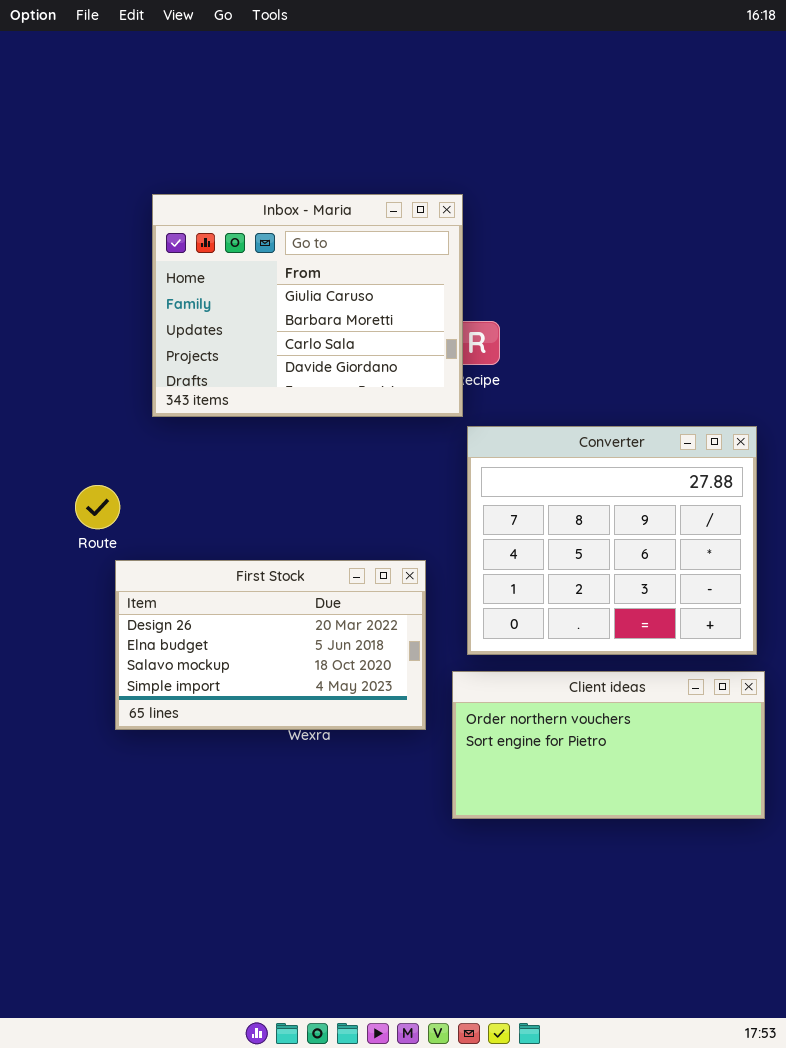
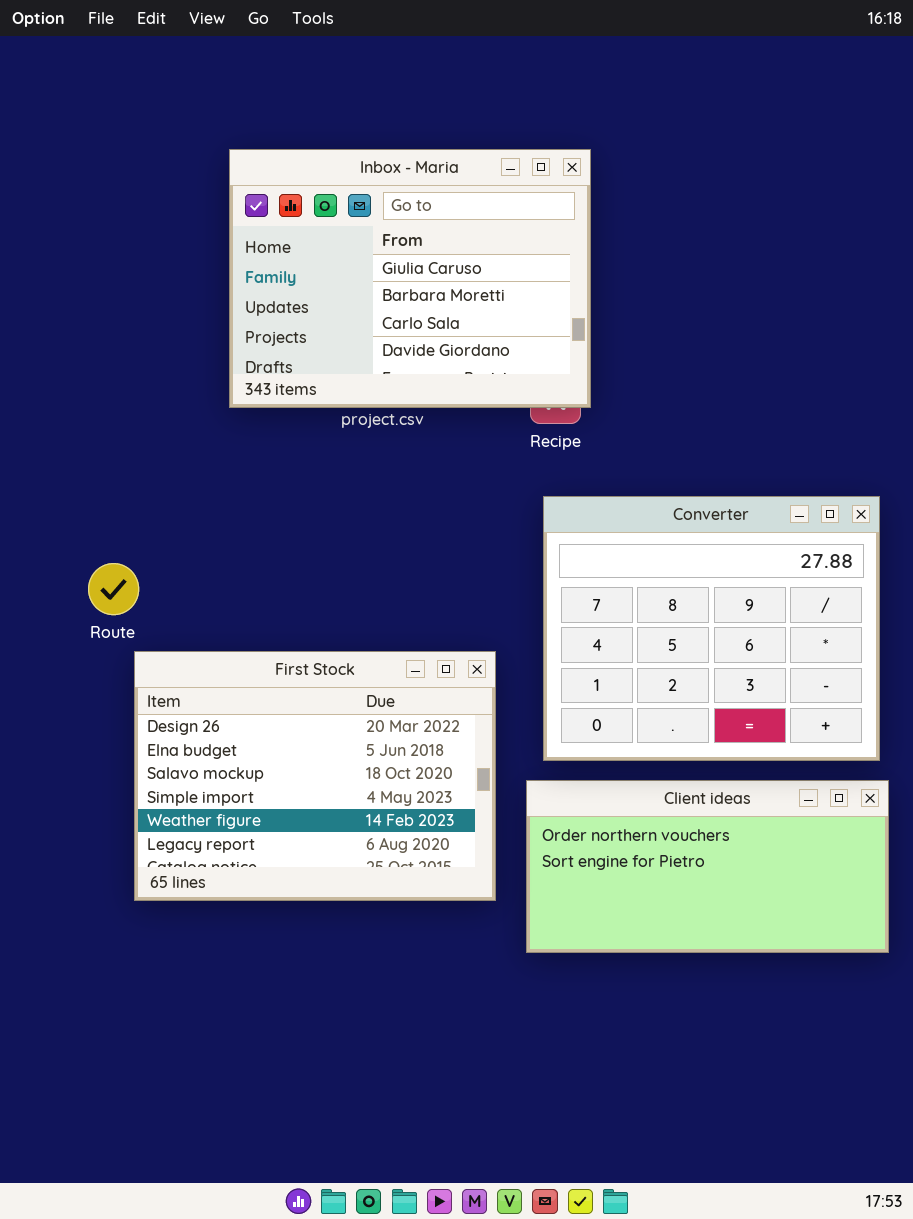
Inbox - Maria: [152,194,463,417] -> [229,149,591,408], moved
First Stock: [115,560,426,730] -> [134,651,496,901], resized

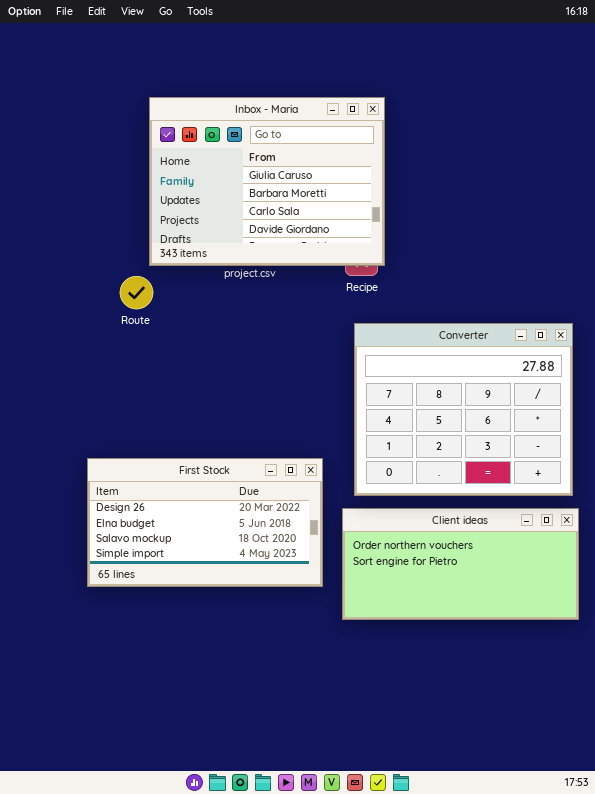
Route: [88,563,139,615] -> [120,276,153,309], moved
First Stock: [134,651,496,901] -> [87,458,323,587], resized

